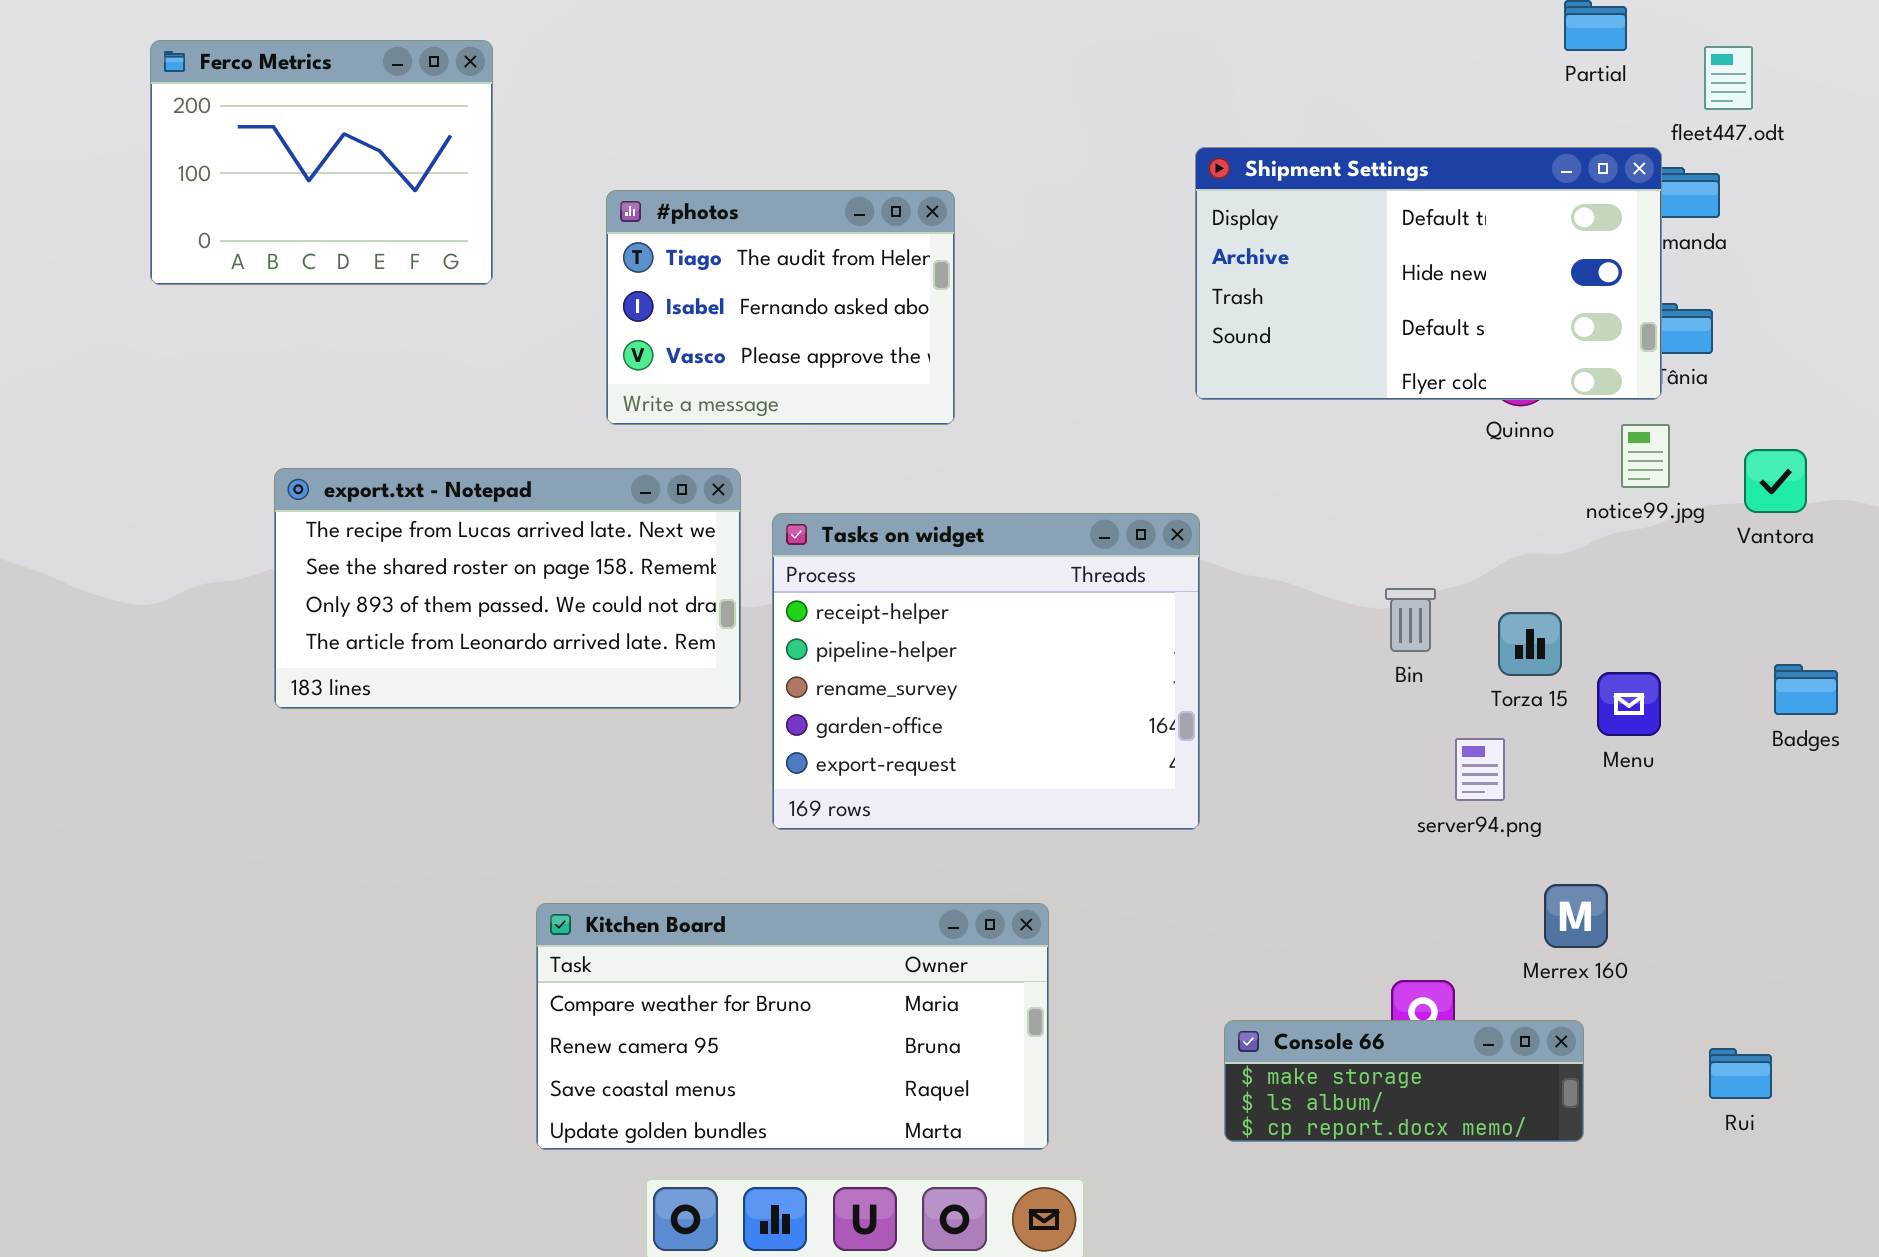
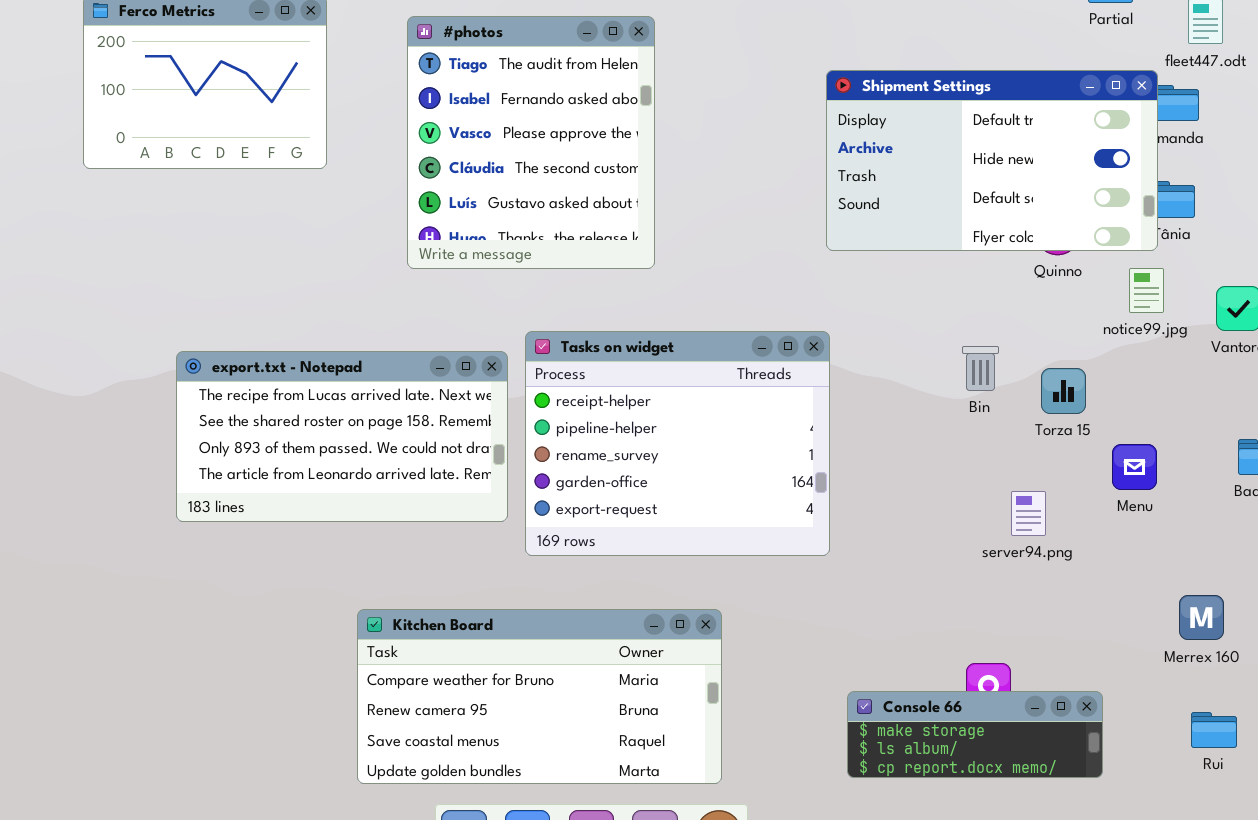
#photos: [606,190,955,425] -> [407,16,655,269], resized
export.txt - Notepad: [274,468,741,709] -> [176,351,508,522], moved
Bin: [1385,588,1436,652] -> [962,346,999,391], moved
Torza 15: [1498,612,1562,676] -> [1041,368,1086,414], moved
Merrex 160: [1544,884,1608,948] -> [1179,595,1224,640], moved

